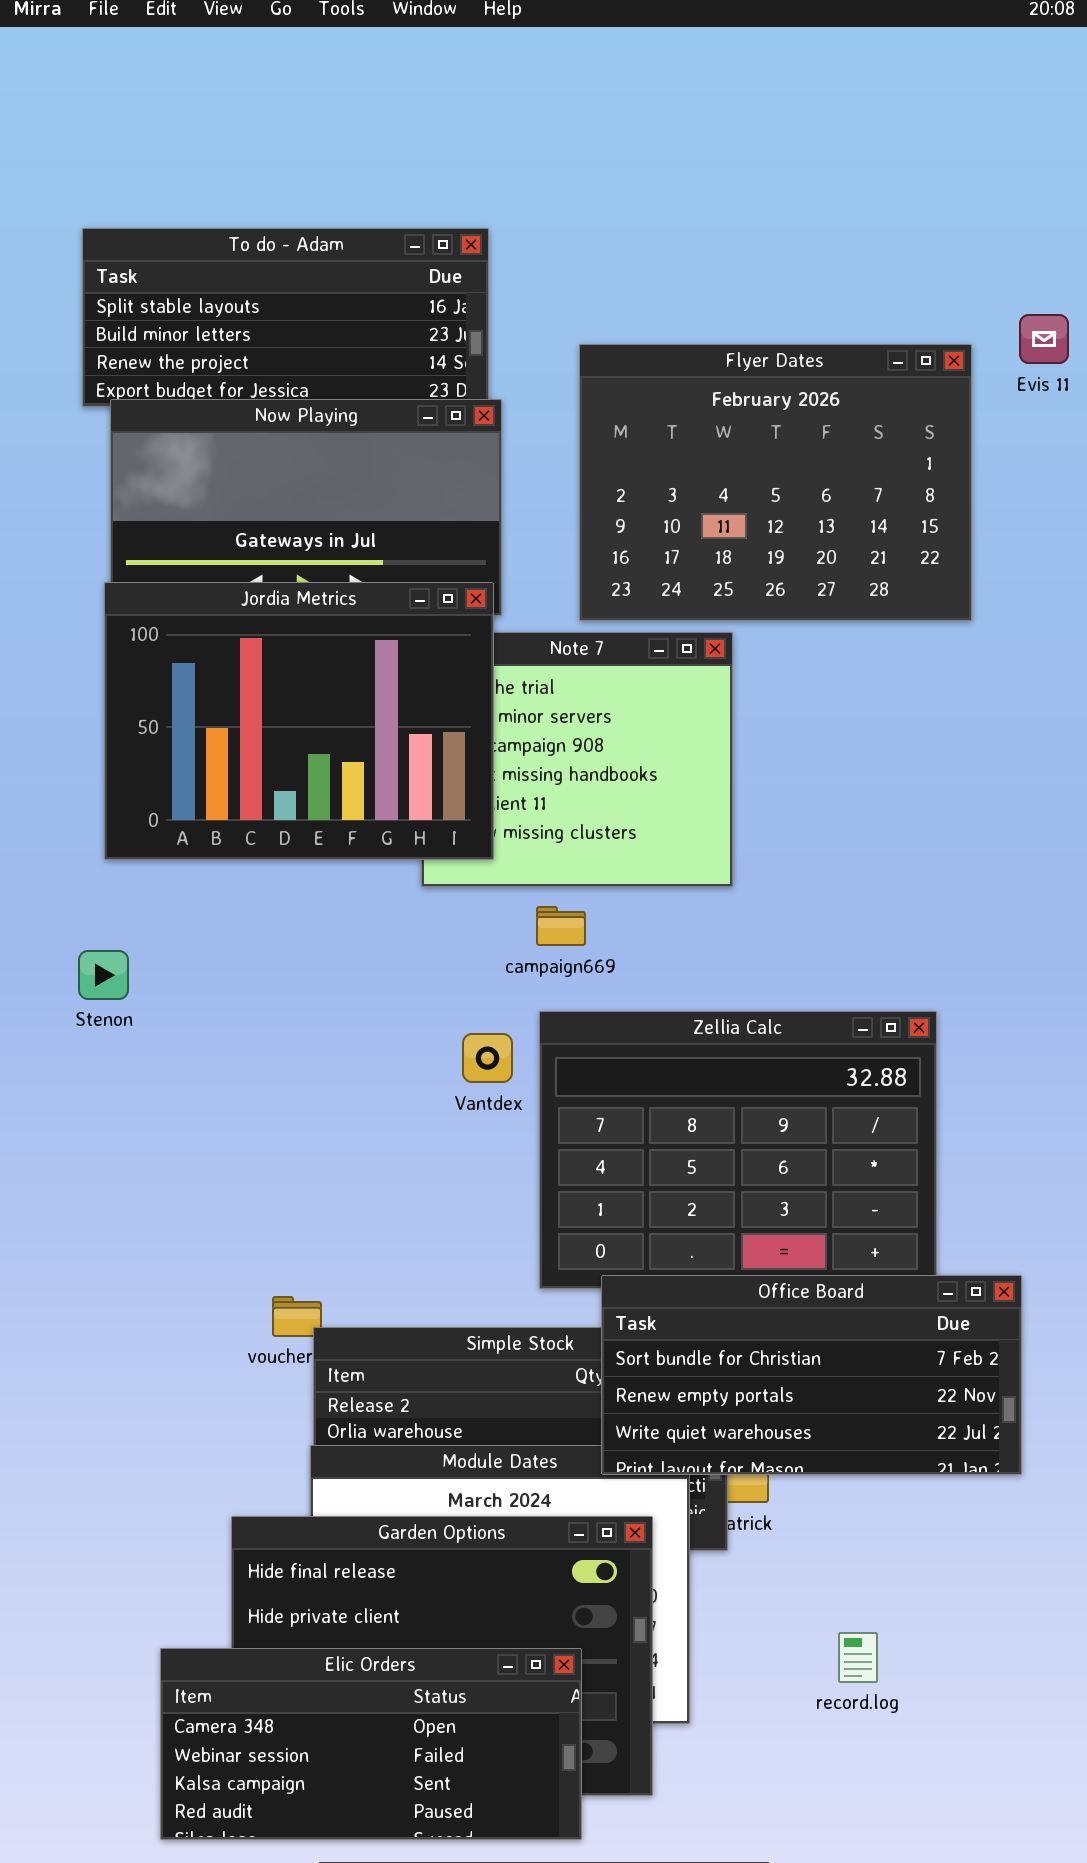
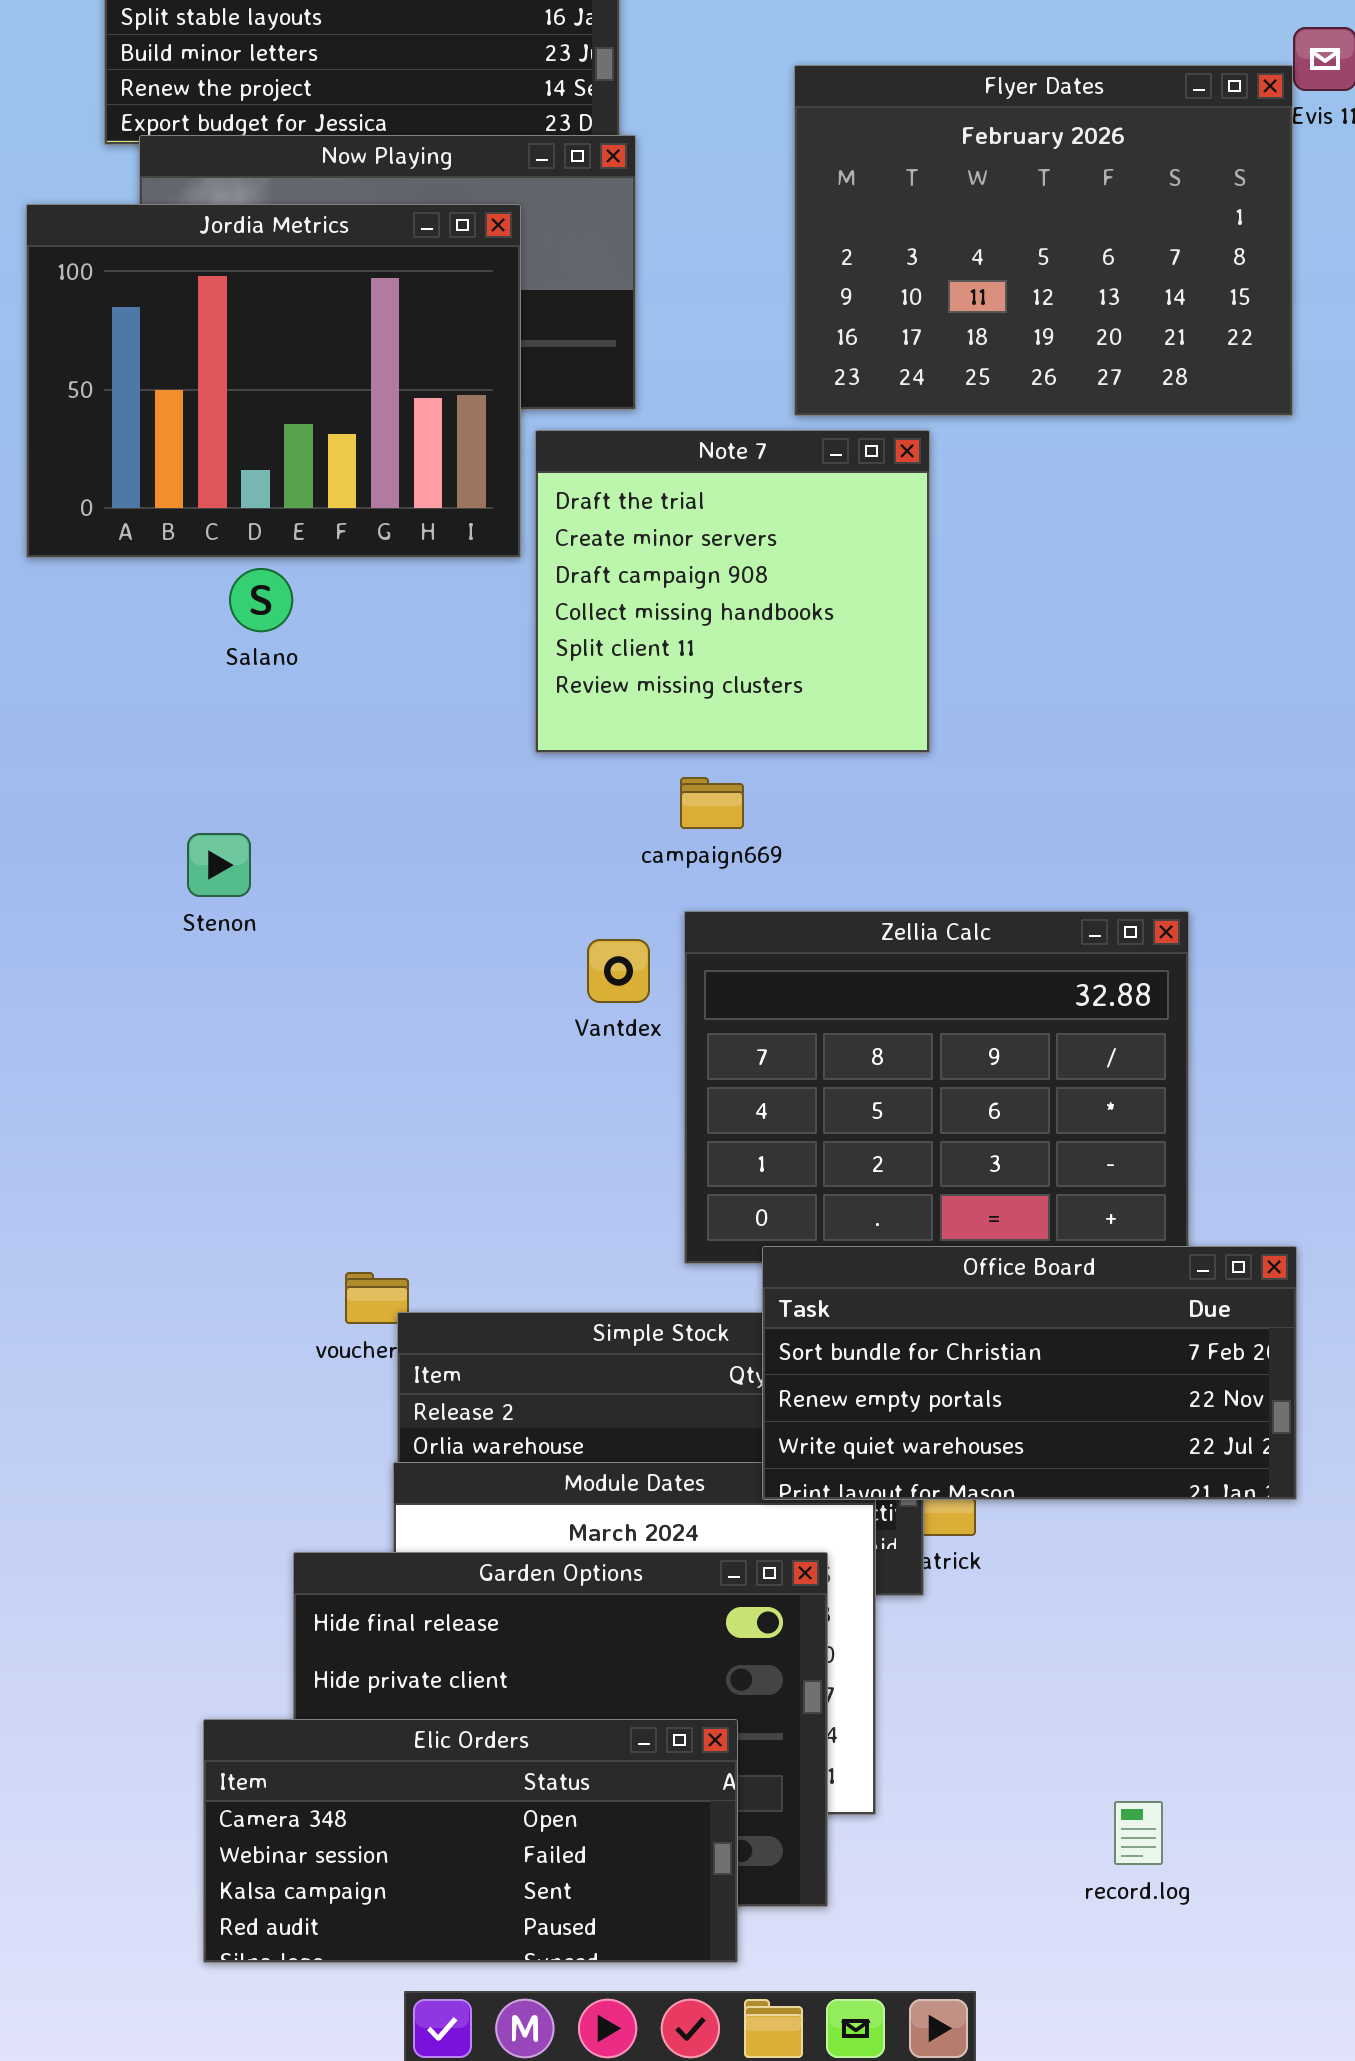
Flyer Dates: [579,344,972,621] -> [794,65,1293,416], moved
Jordia Metrics: [104,582,494,860] -> [26,204,521,558], moved
Stenon: [78,950,129,1000] -> [187,833,251,897], moved
record.log: [838,1632,878,1683] -> [1114,1801,1163,1865], moved

